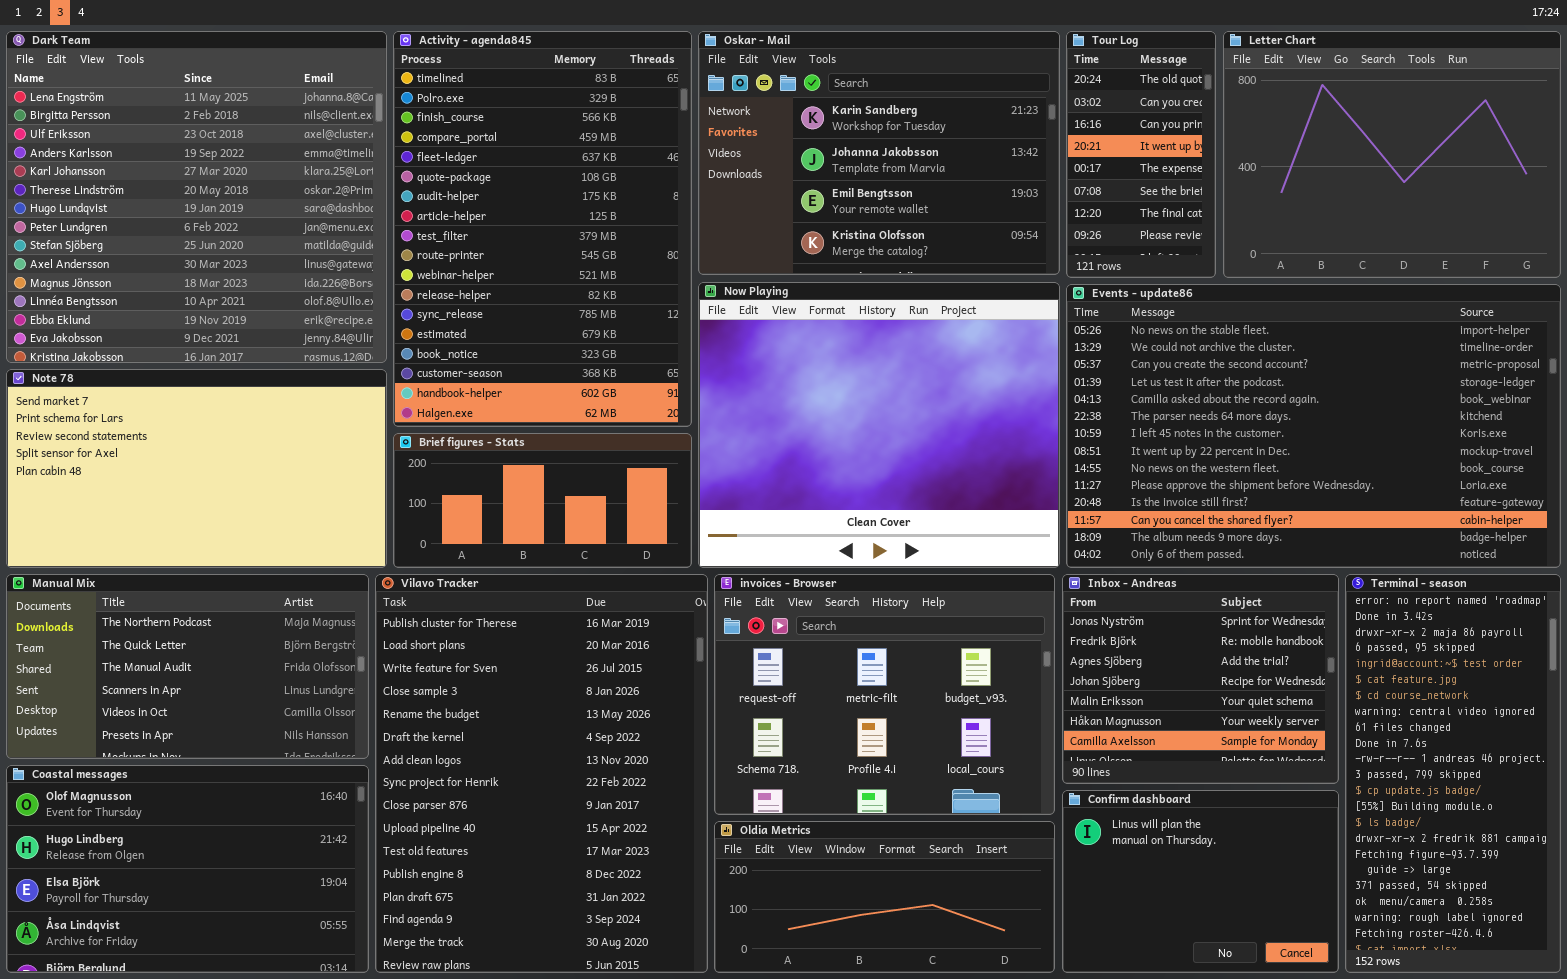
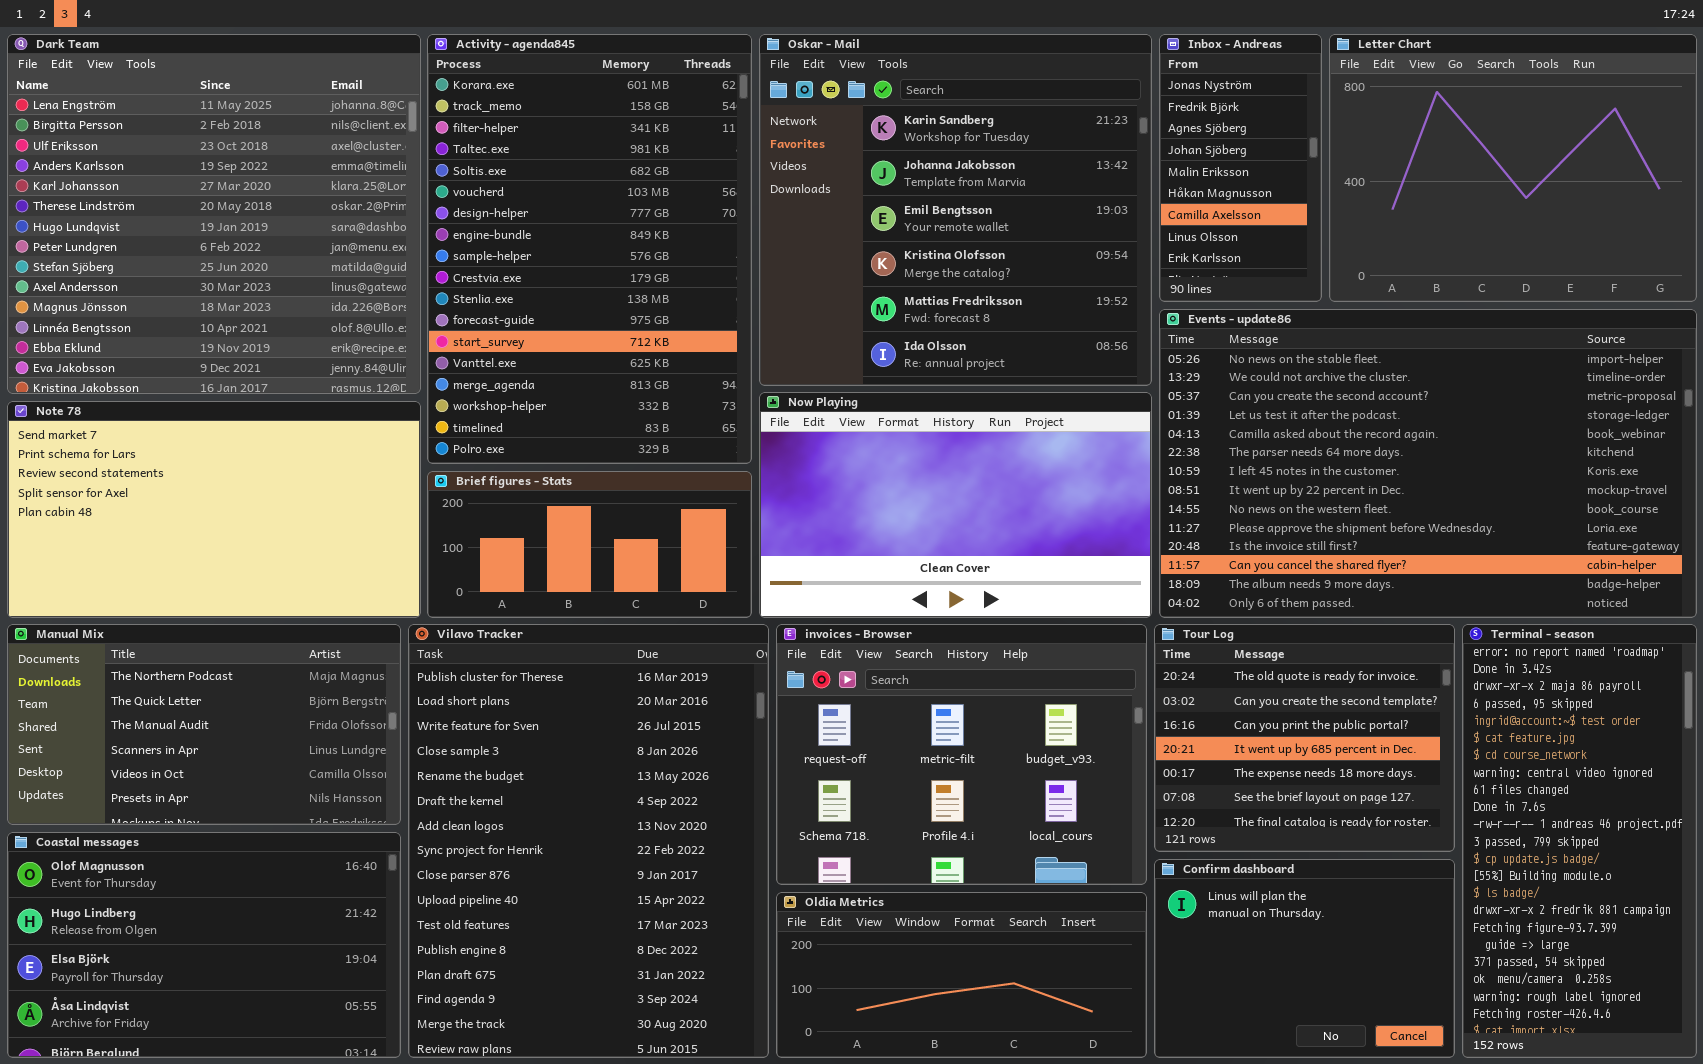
Activity - agenda845: [393,31,692,427] -> [427,34,752,464], scrolled up 16 rows
Oskar - Mail: [698,31,1060,275] -> [759,34,1152,386], resized
Tour Log: [1066,31,1216,278] -> [1154,624,1455,852], moved, resized
Now Playing: [698,282,1060,568] -> [759,392,1152,618], resized
Inbox - Andreas: [1062,574,1339,784] -> [1159,34,1322,302], moved, resized

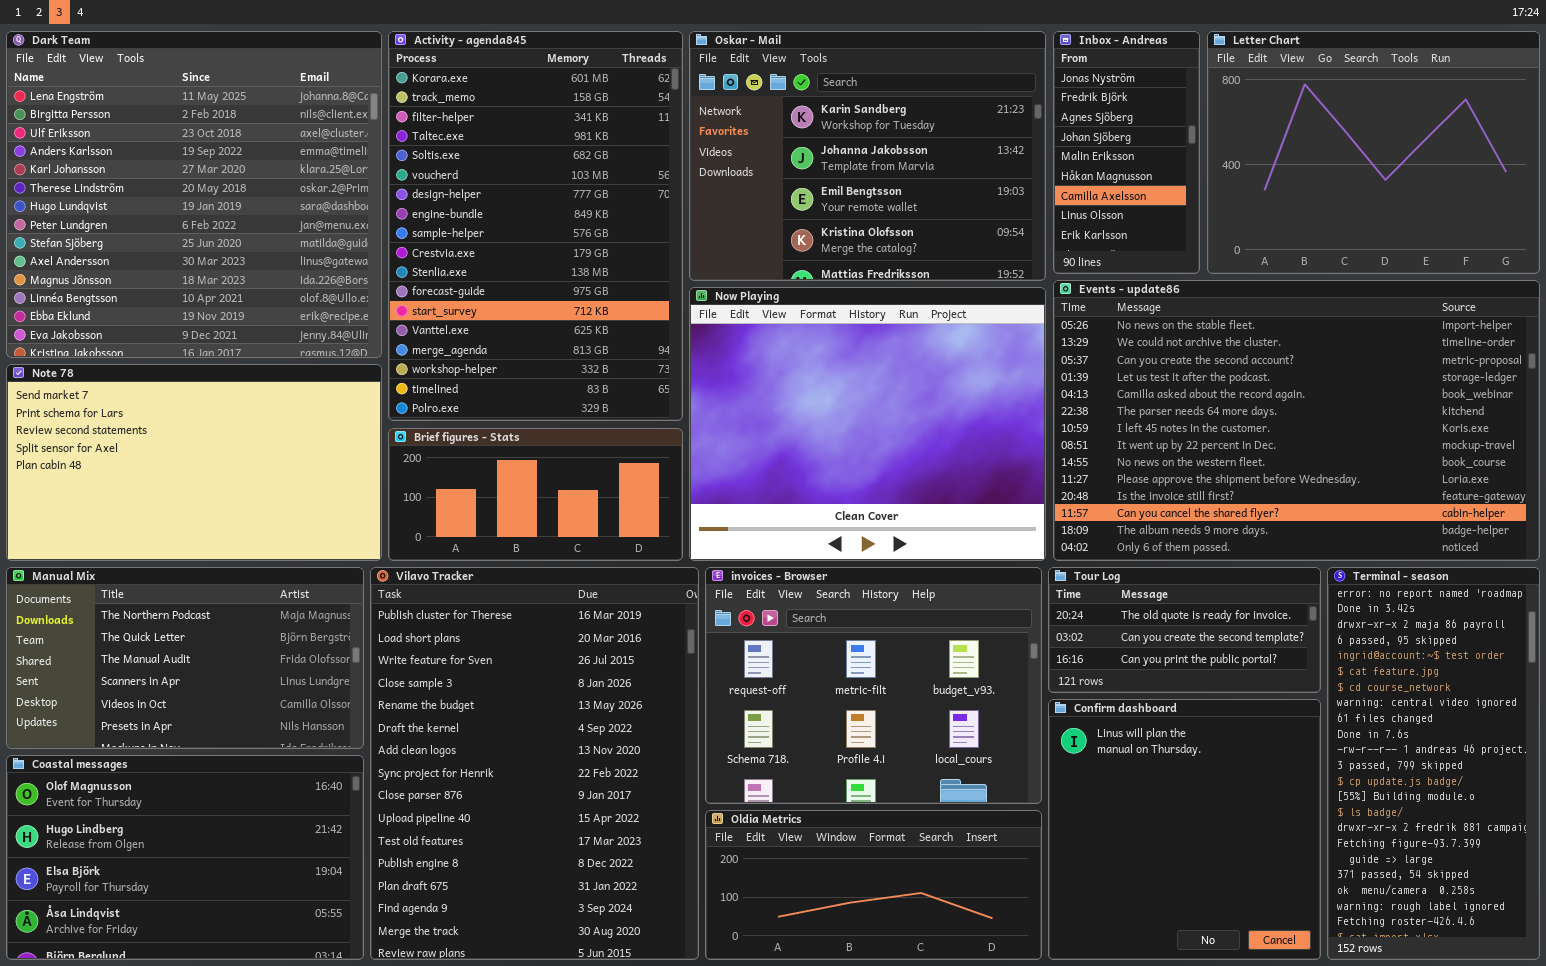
Oskar - Mail: [759,34,1152,386] -> [689,31,1046,281], resized
Now Playing: [759,392,1152,618] -> [689,287,1046,561], resized
Tour Log: [1154,624,1455,852] -> [1048,567,1321,693], resized
Confirm dashboard: [1154,859,1455,1058] -> [1048,699,1321,960], resized

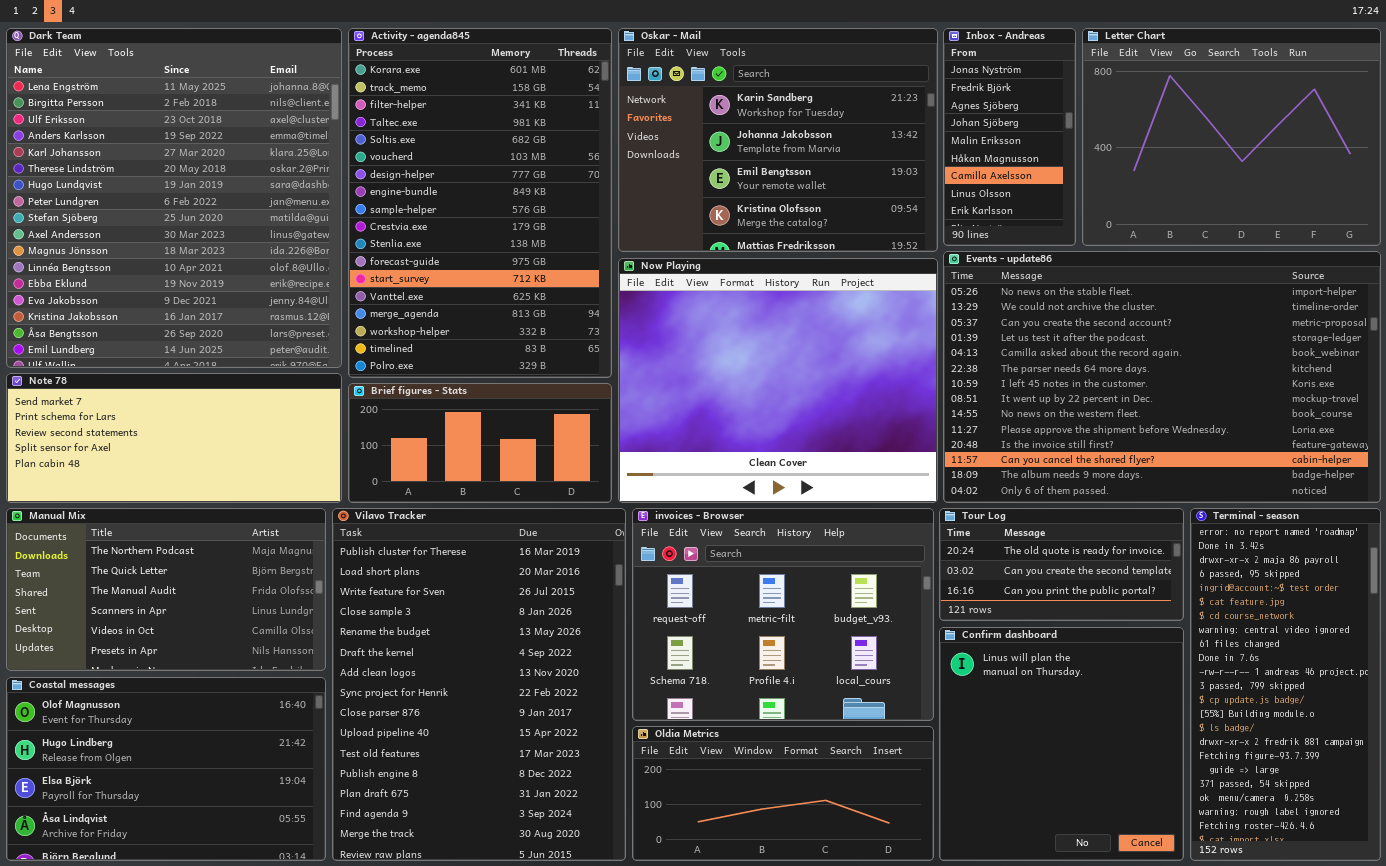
Dark Team: [6,31,382,358] -> [6,28,342,368], resized
Note 78: [6,364,382,561] -> [6,373,342,503], resized

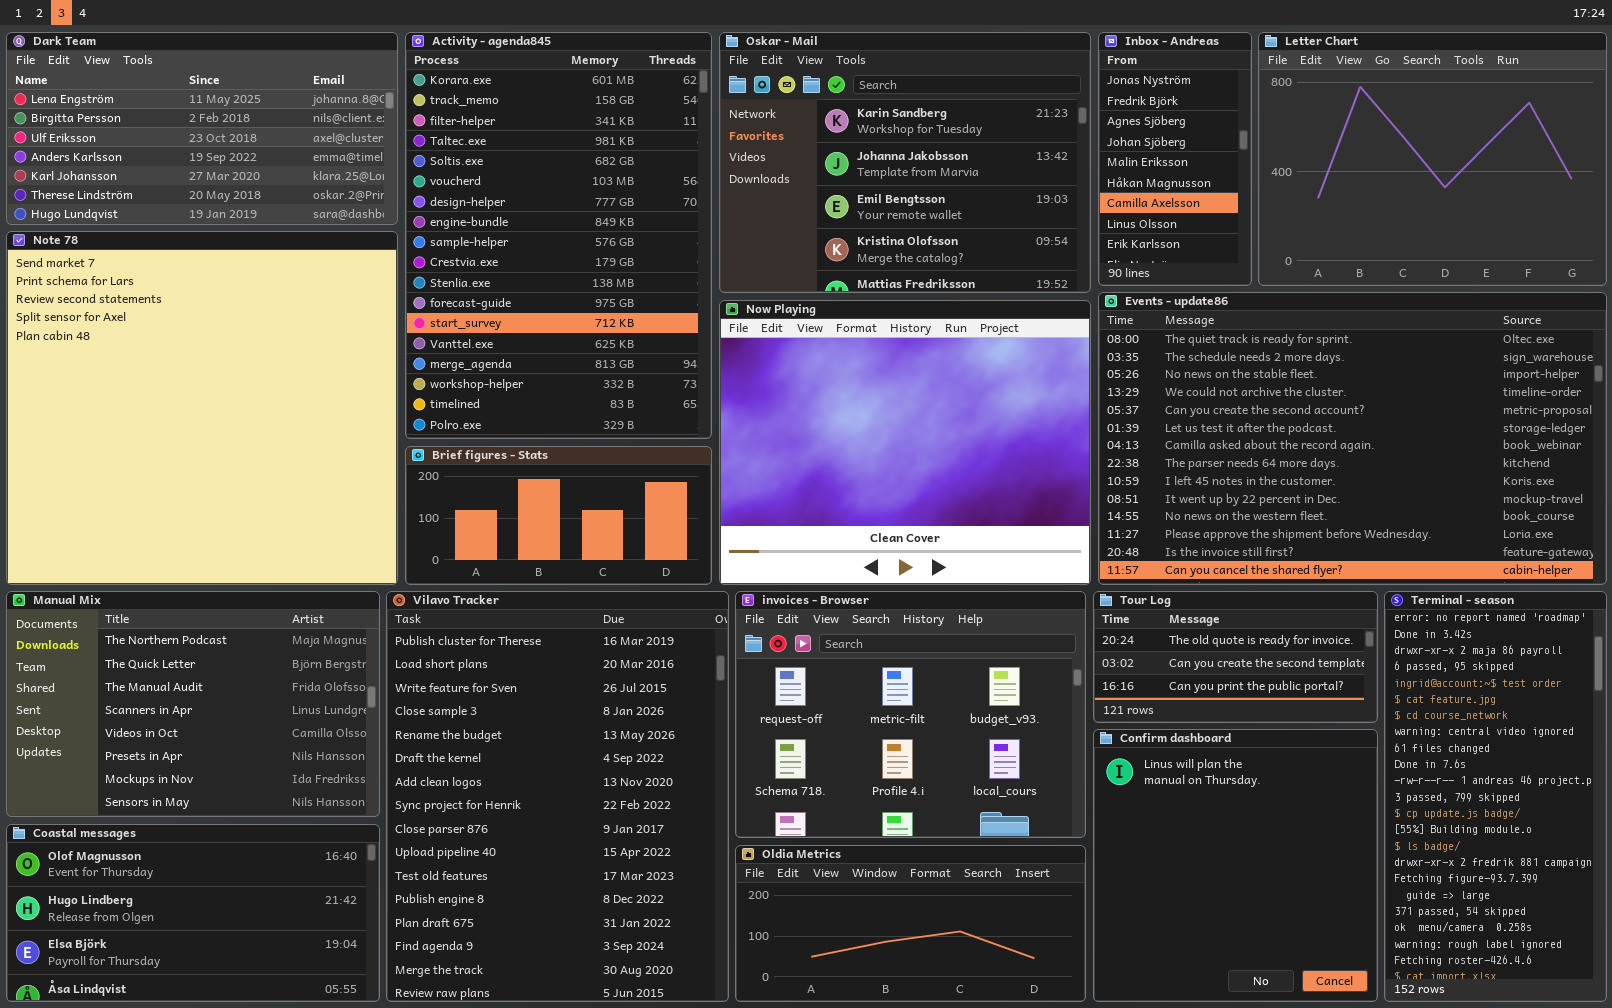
Dark Team: [6,28,342,368] -> [6,32,398,225], resized
Events - update86: [943,251,1381,503] -> [1098,292,1607,585], scrolled up 2 rows
Note 78: [6,373,342,503] -> [6,231,398,585], resized
Manual Mix: [6,508,326,671] -> [6,591,380,817], resized
Coastal messages: [6,677,326,861] -> [6,824,380,1002], resized

